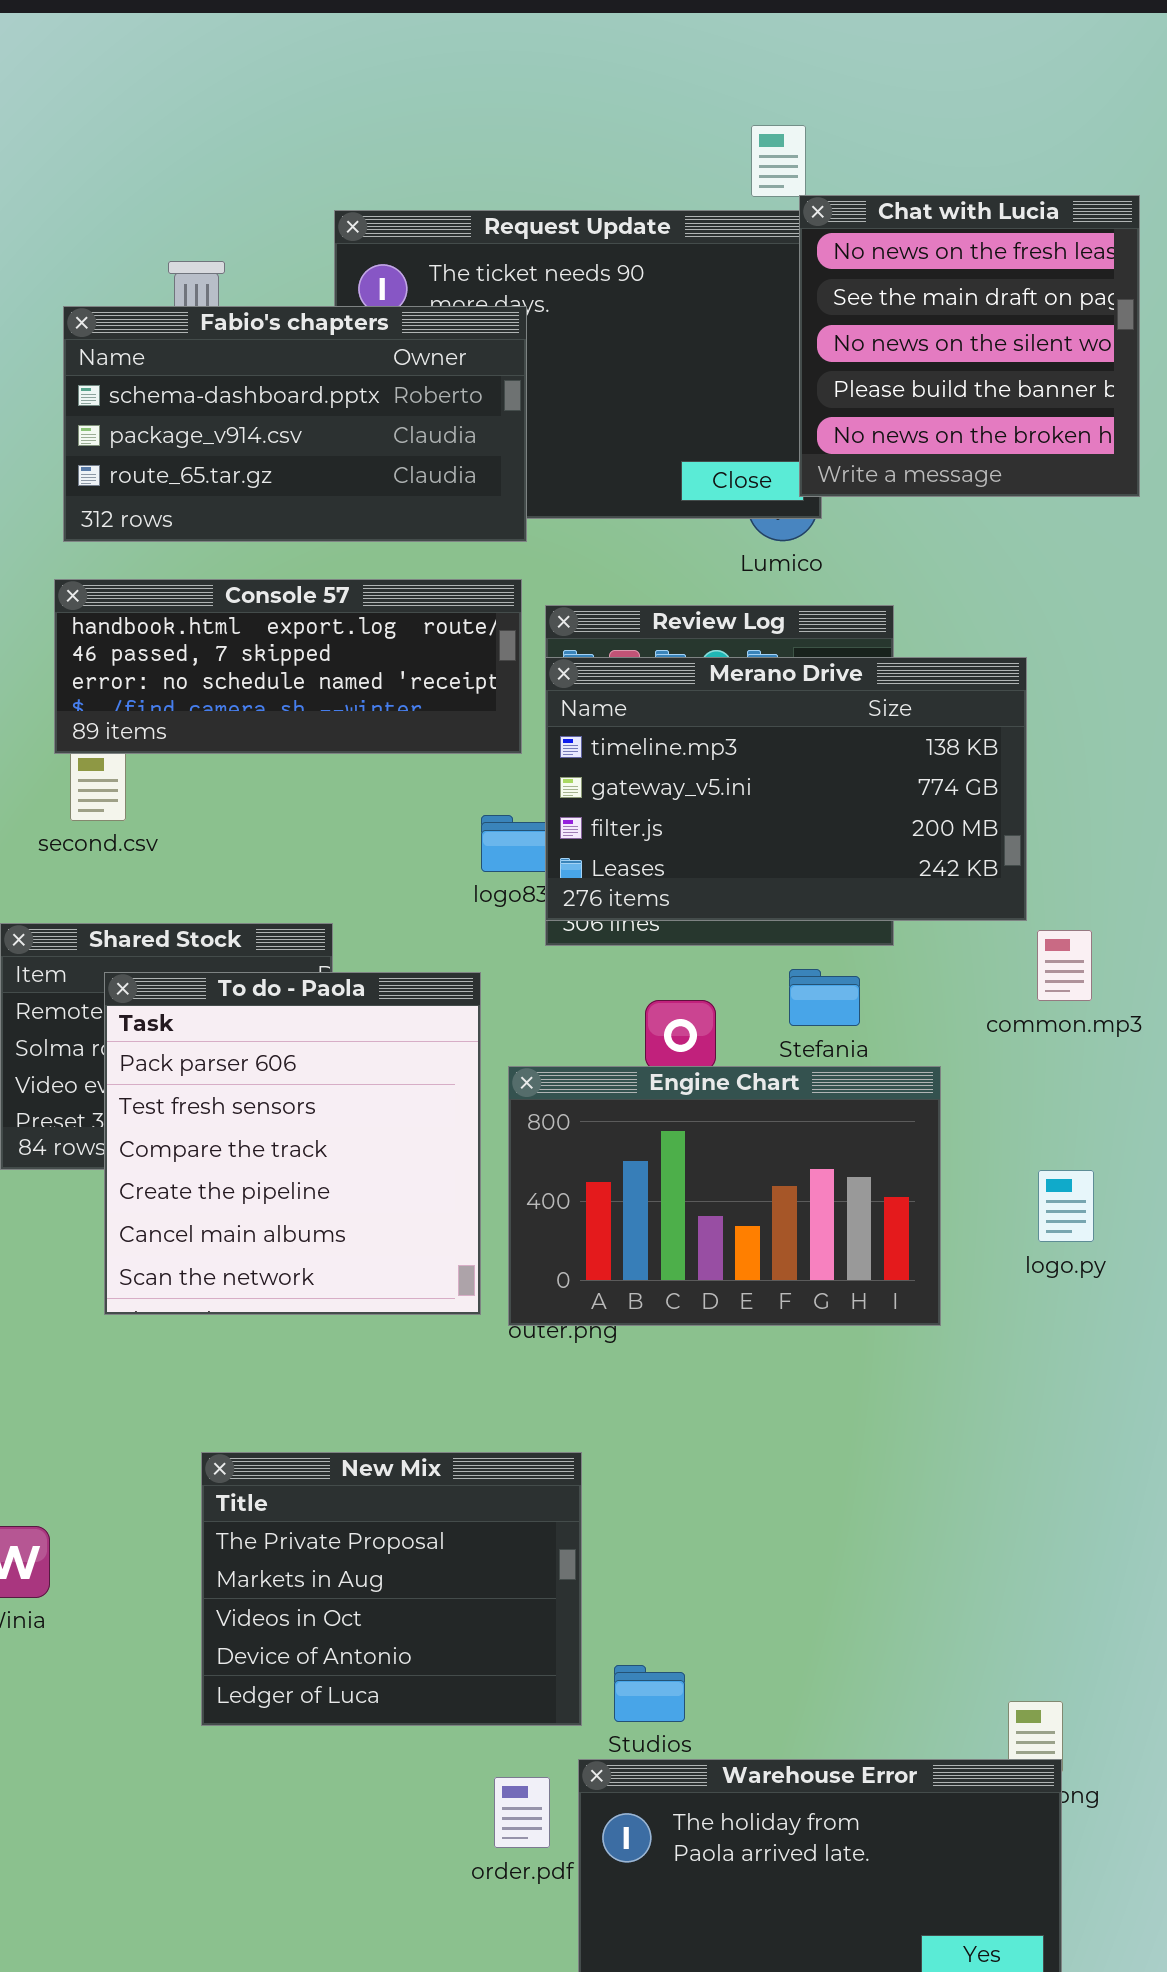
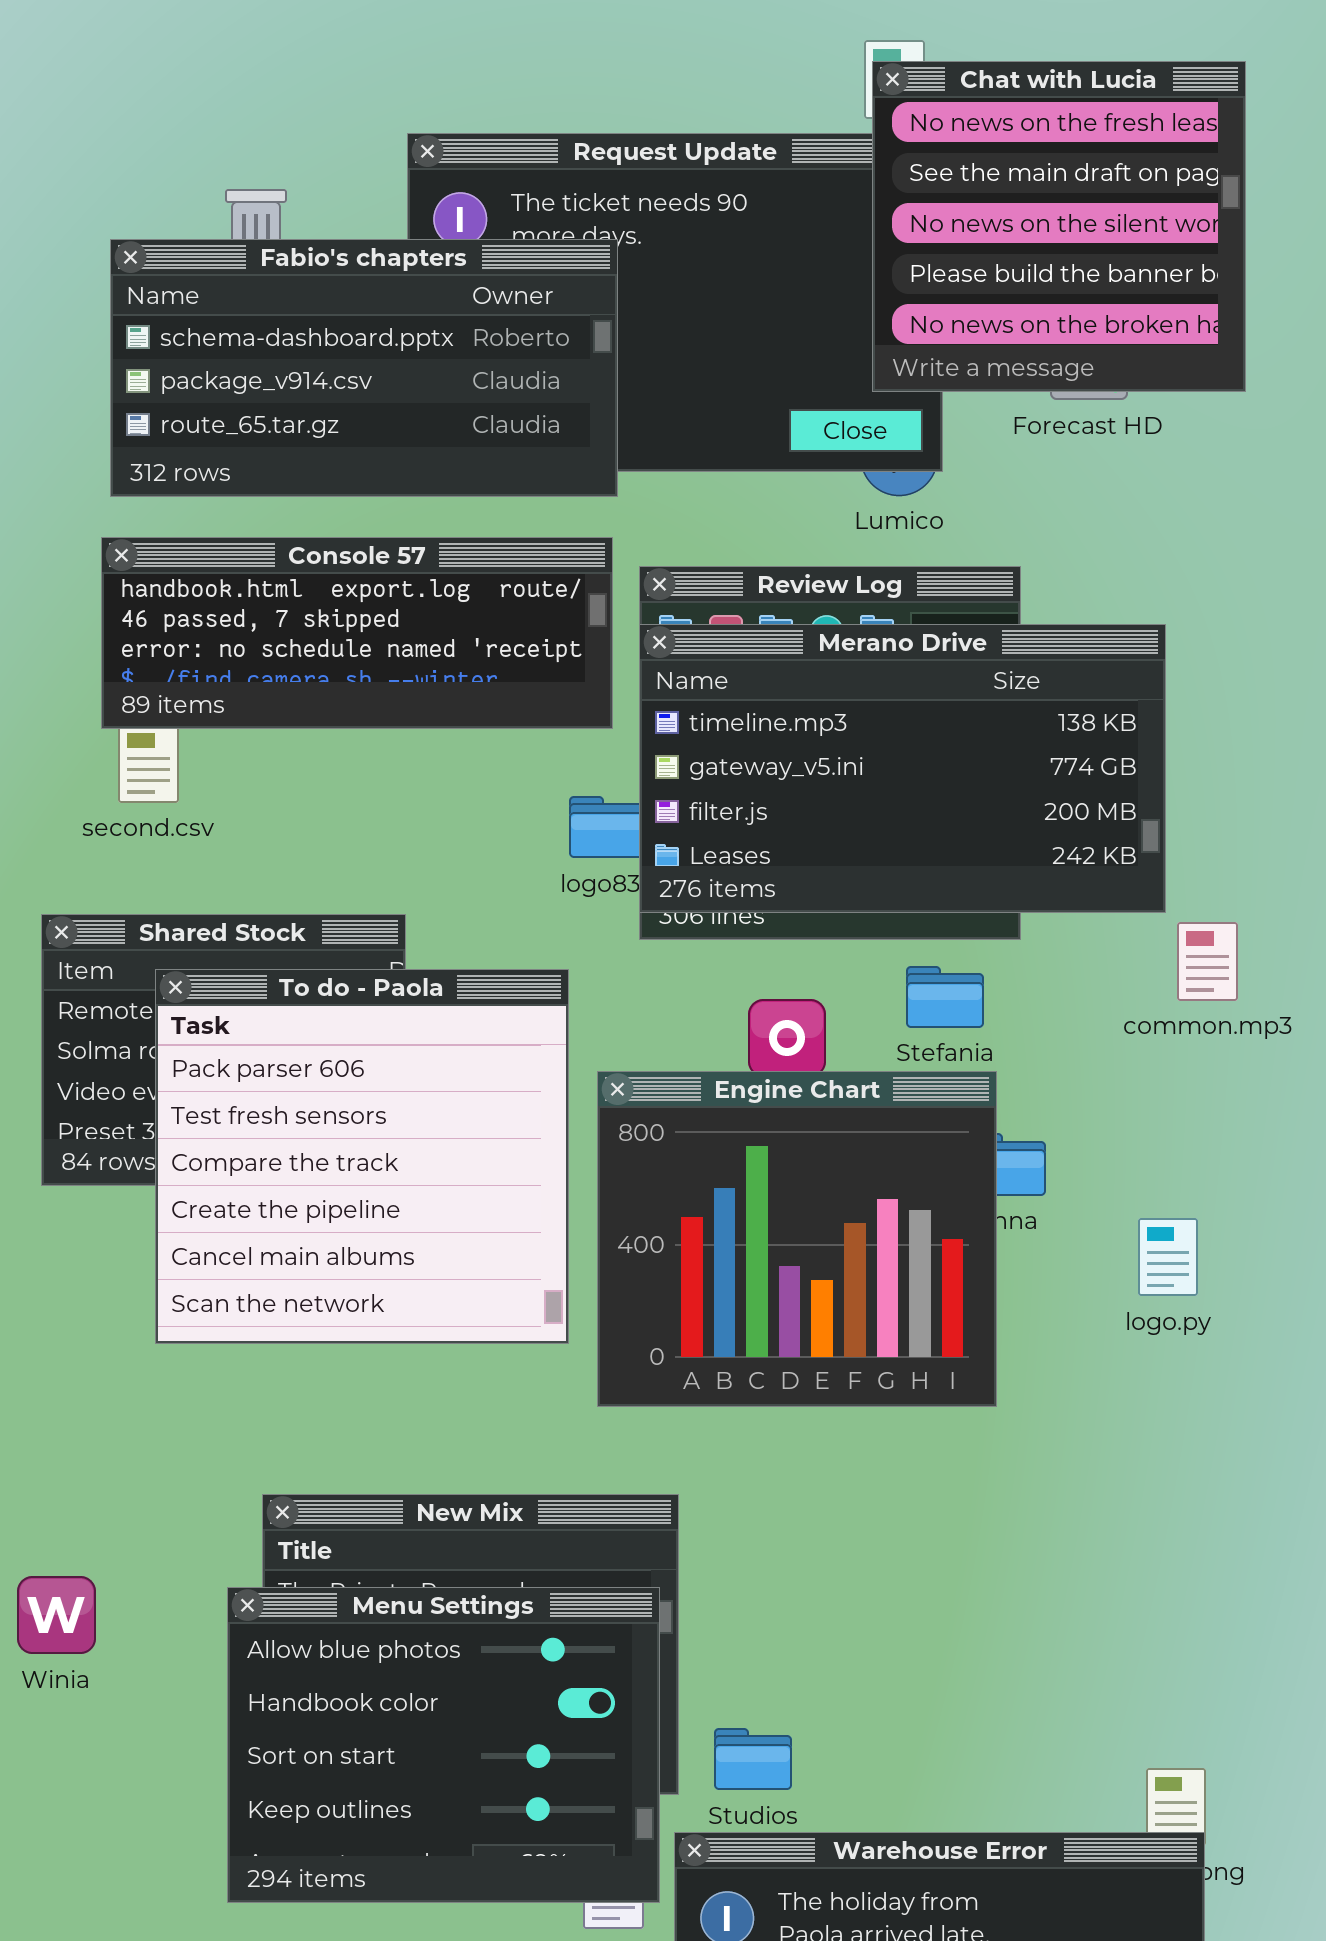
Chat with Lucia: [799,195,1140,497] -> [872,61,1246,392], moved
Engine Chart: [508,1066,941,1326] -> [597,1071,997,1407], resized
logo.py: [1038,1170,1094,1242] -> [1138,1218,1198,1296], moved
Menu Settings: none -> [227,1587,660,1903], opened

